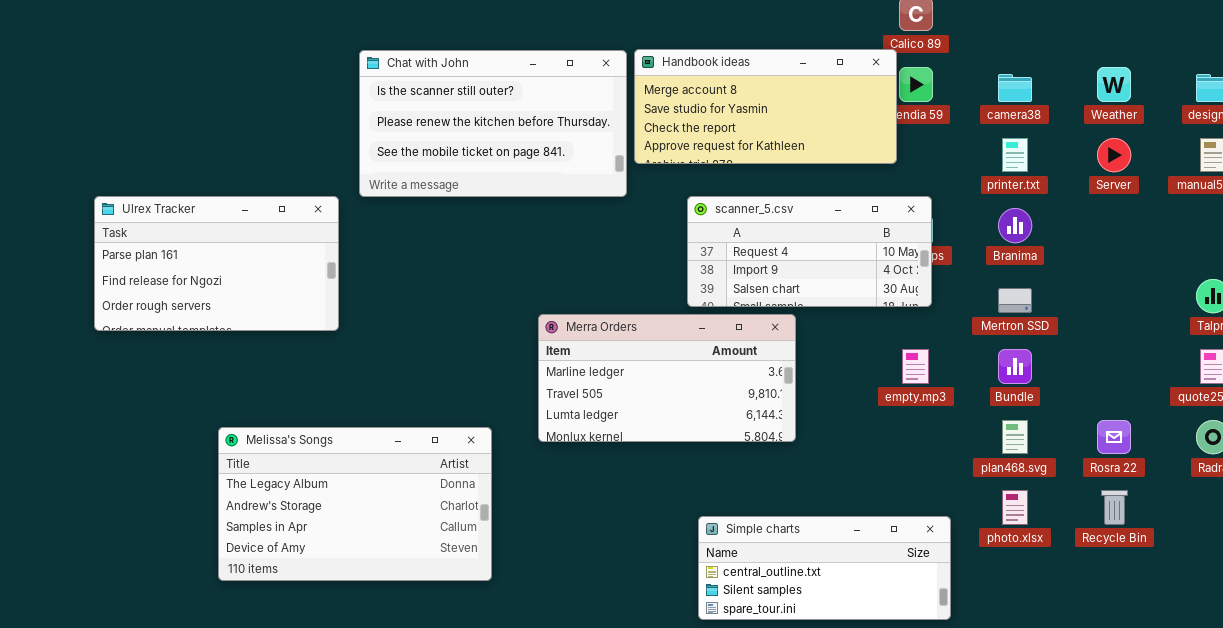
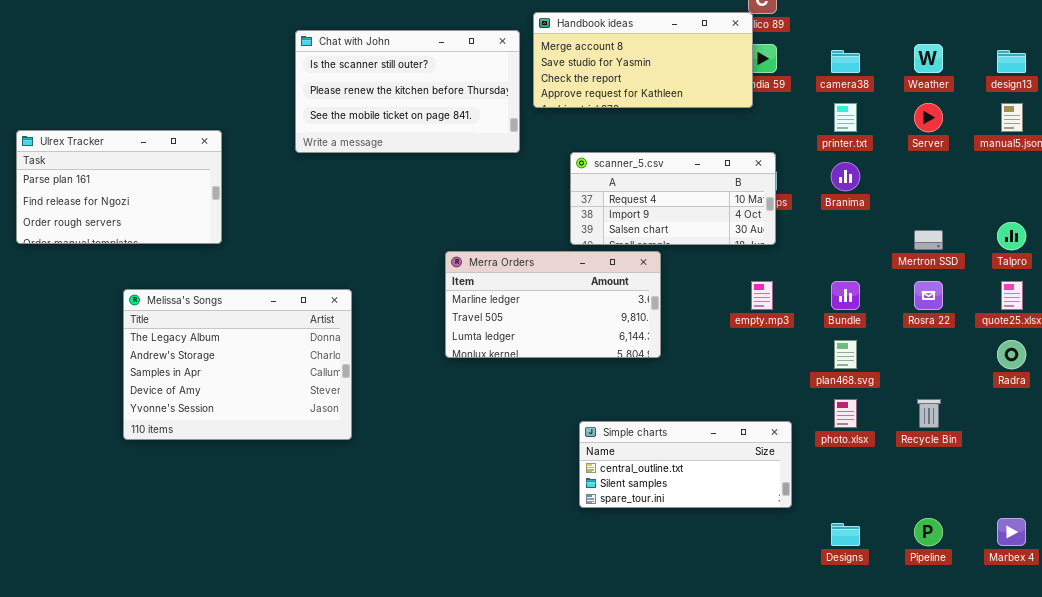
Handbook ideas: [634,49,897,164] -> [533,12,753,108], moved
Ulrex Tracker: [94,196,339,331] -> [16,130,222,244], moved
Mertron SSD: [998,288,1032,313] -> [914,230,943,250], moved
Rosra 22: [1097,420,1131,454] -> [914,281,943,310], moved
Melissa's Songs: [218,427,492,581] -> [123,289,352,440], moved, resized

